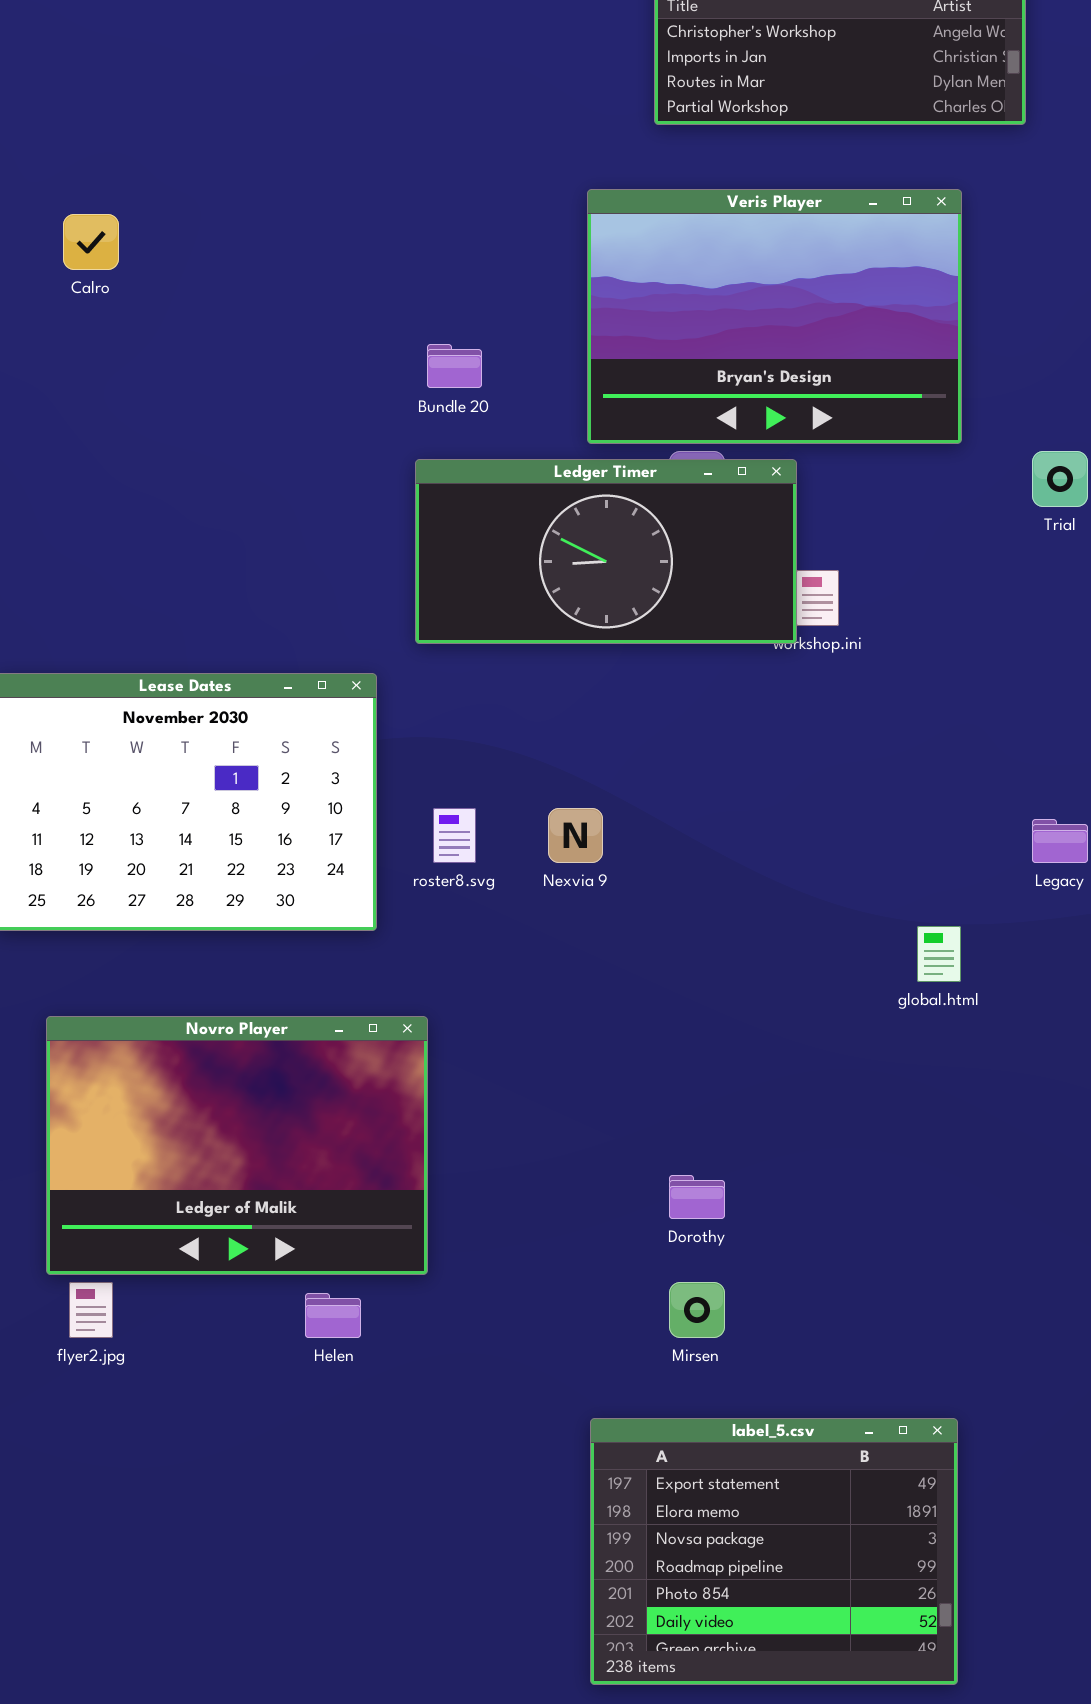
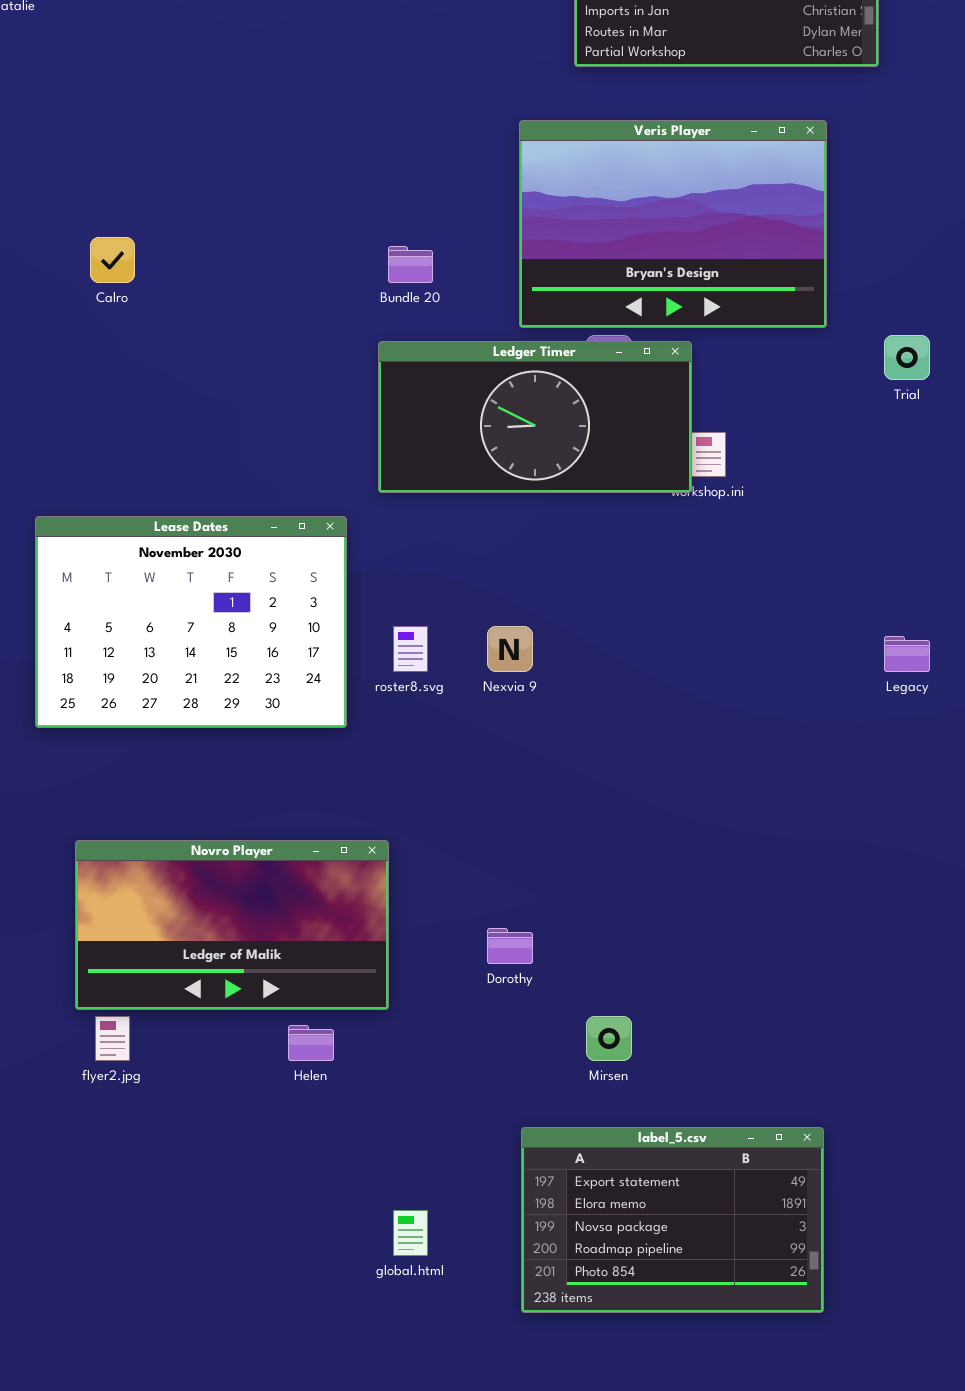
Calro: [63,214,119,270] -> [90,237,135,283], moved
global.html: [917,926,961,982] -> [393,1210,428,1256], moved
Novro Player: [46,1016,428,1275] -> [75,840,389,1010], resized
Dorothy: [669,1175,725,1219] -> [487,928,533,964], moved
label_5.csv: [590,1418,958,1685] -> [521,1127,824,1313], resized

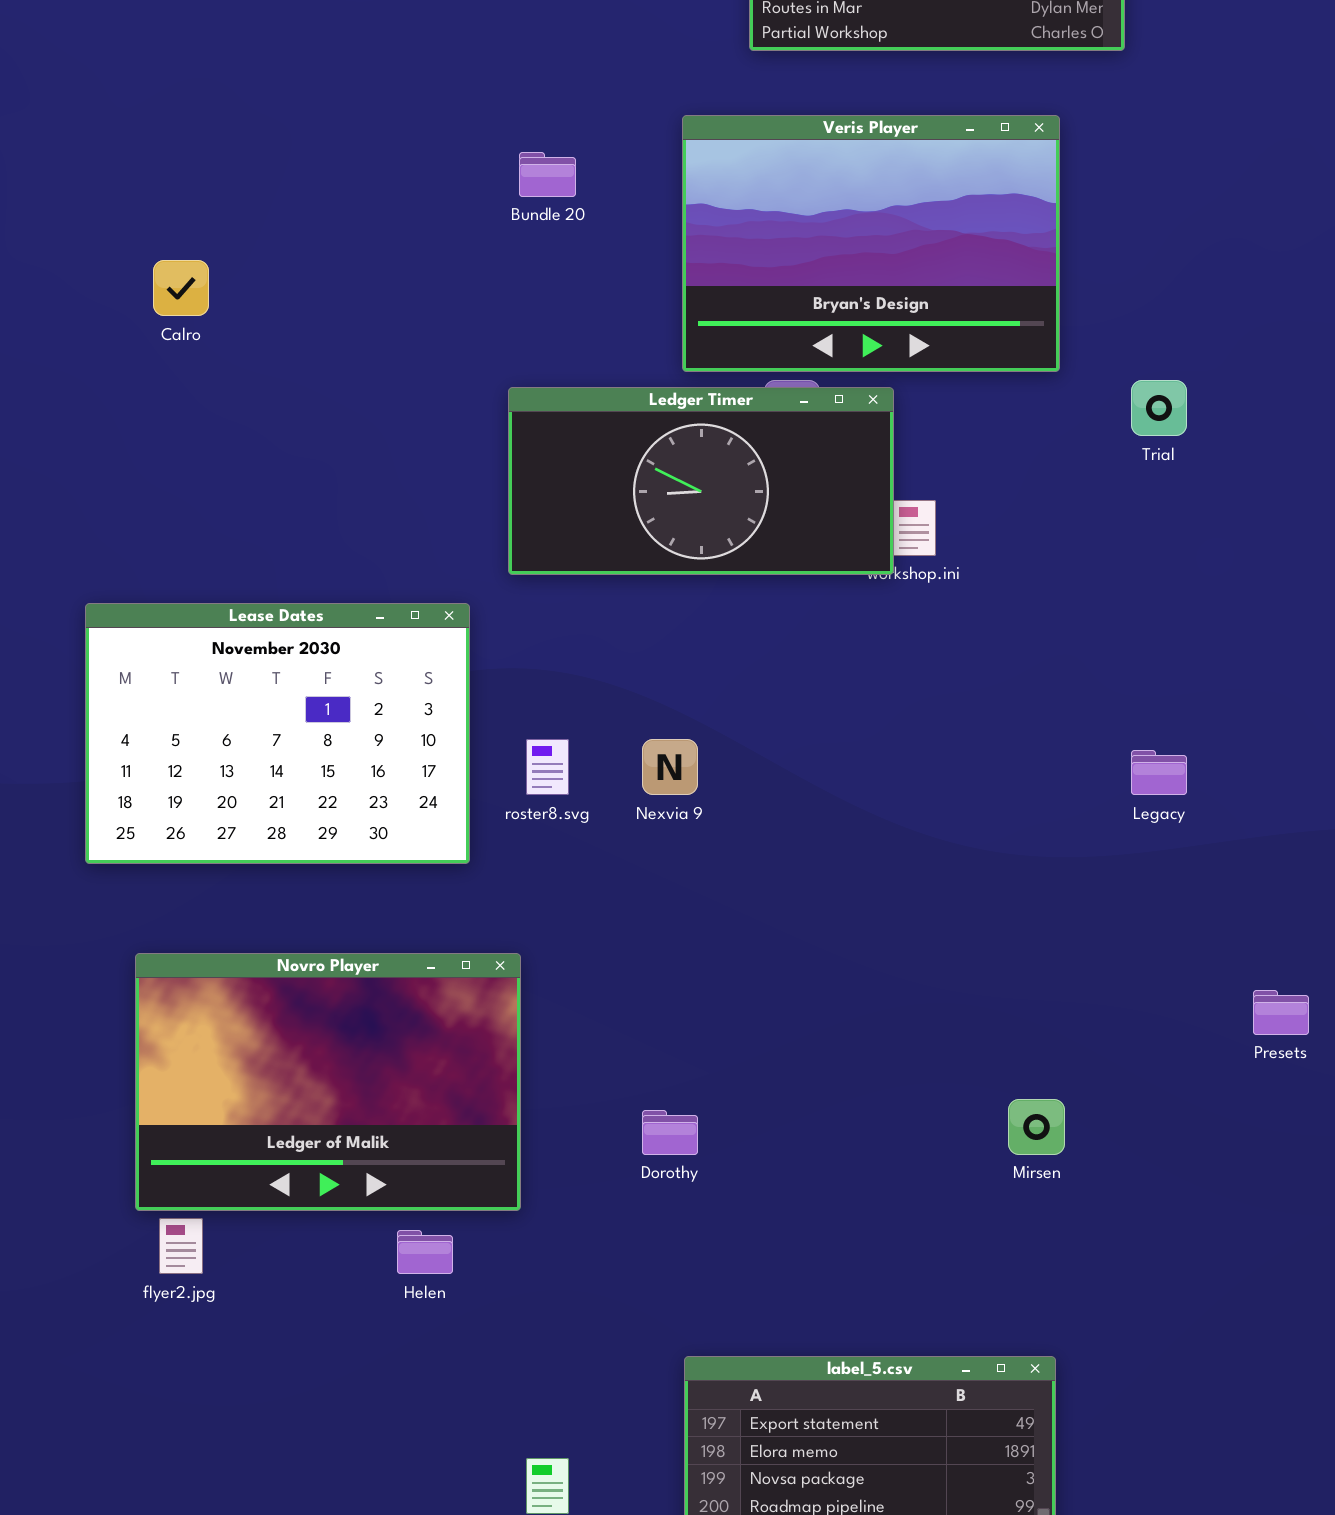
Bundle 20: [388,246,433,283] -> [519,152,576,197], moved
Novro Player: [75,840,389,1010] -> [135,953,521,1211], resized
Mirsen: [586,1016,632,1061] -> [1008,1099,1065,1155], moved

